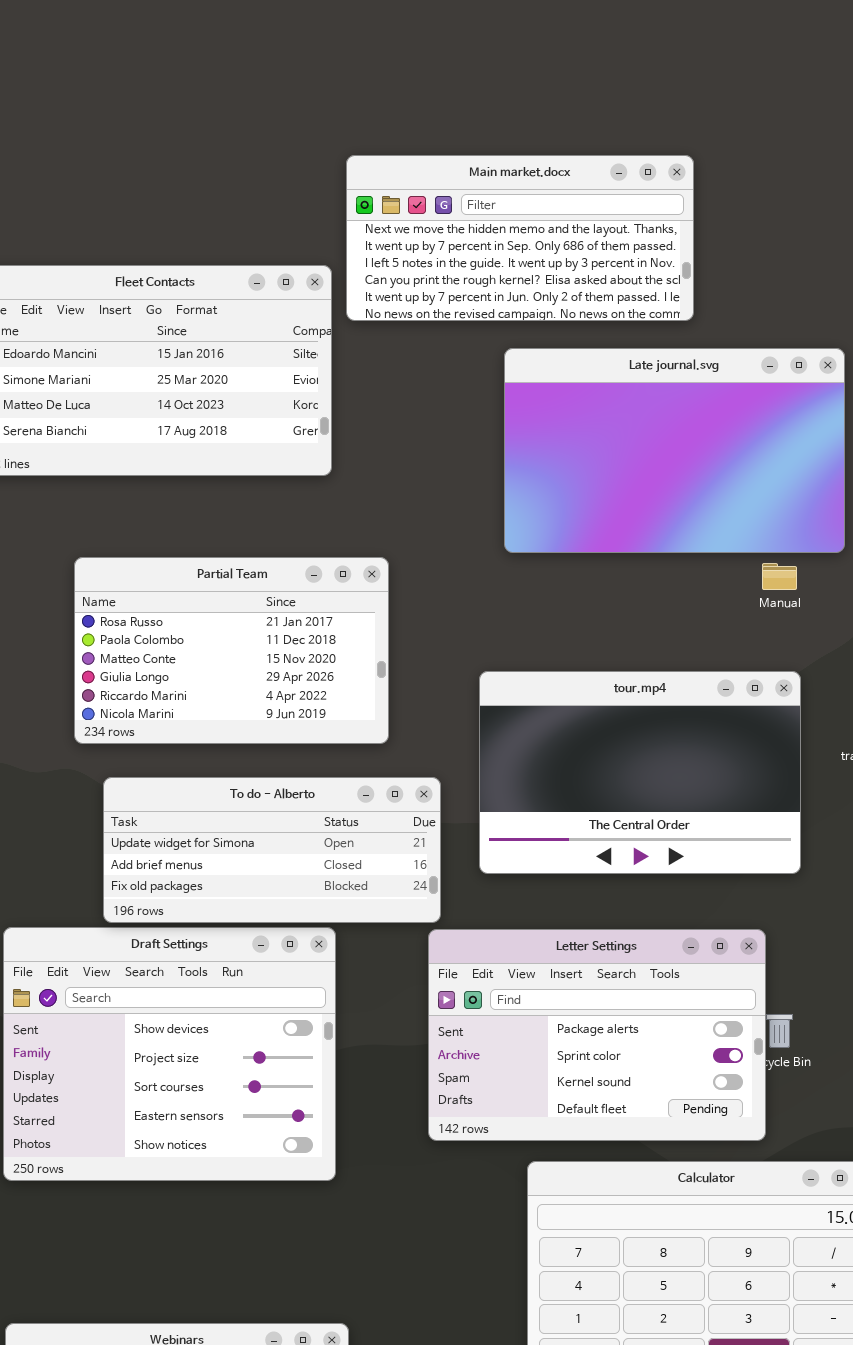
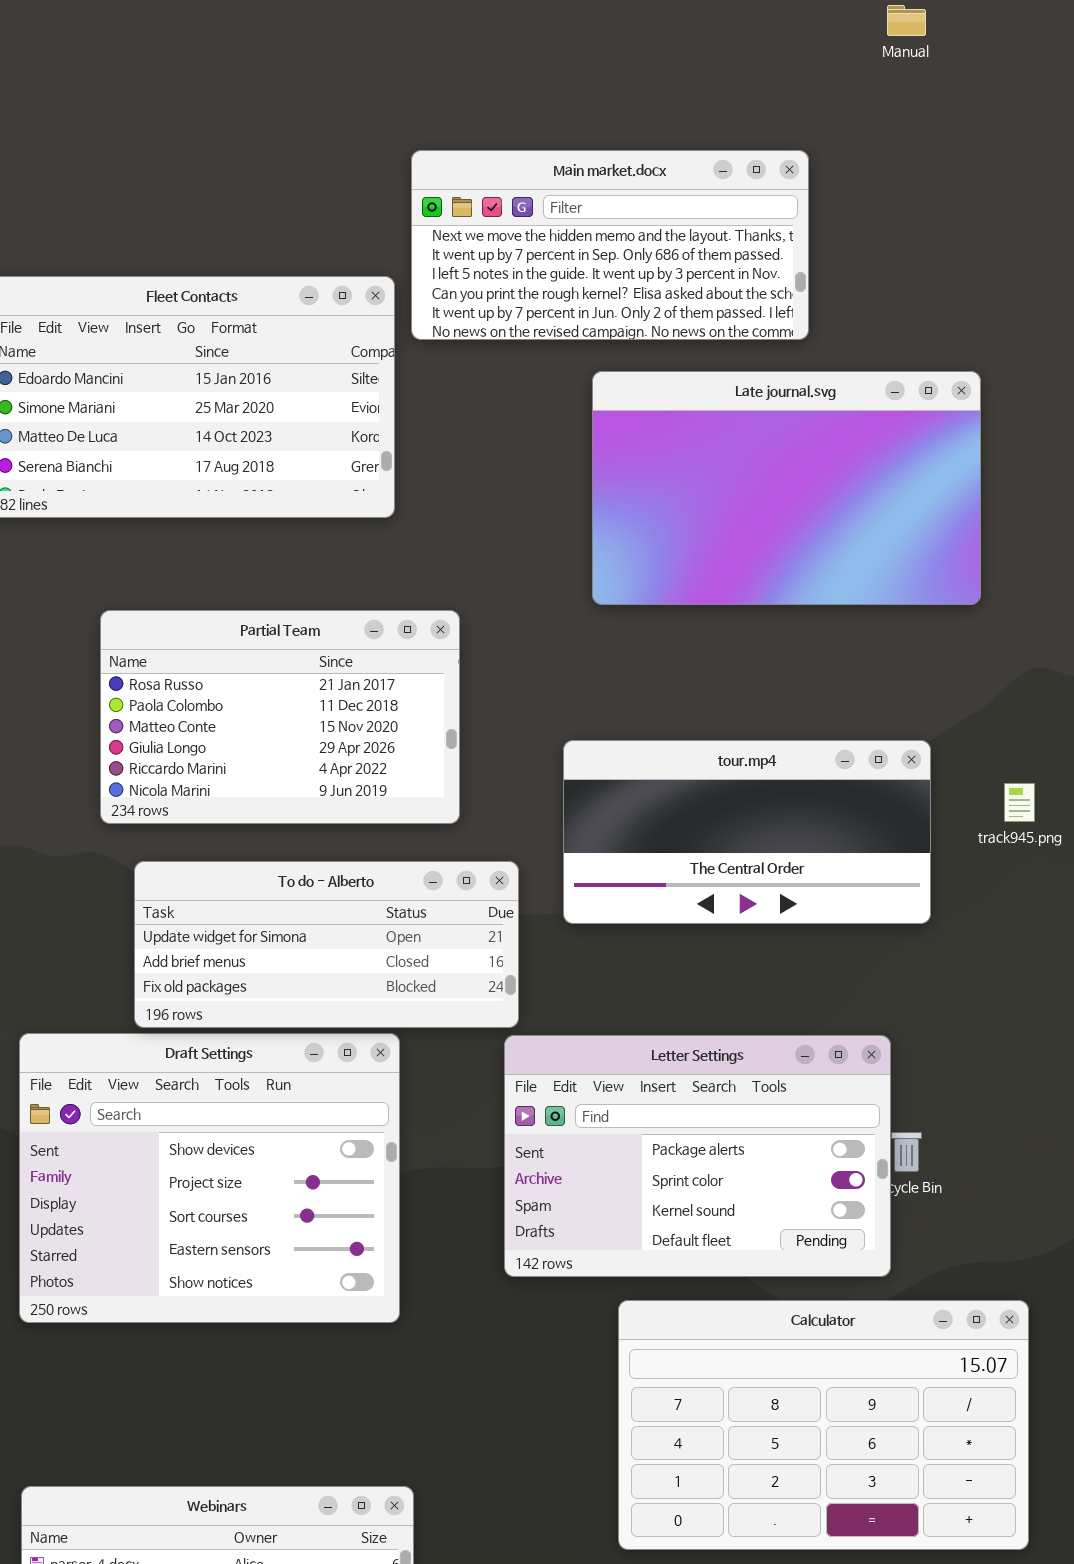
Manual: [762,563,797,590] -> [887,5,926,36], moved
tour.mp4: [479,671,801,874] -> [563,740,931,924], resized

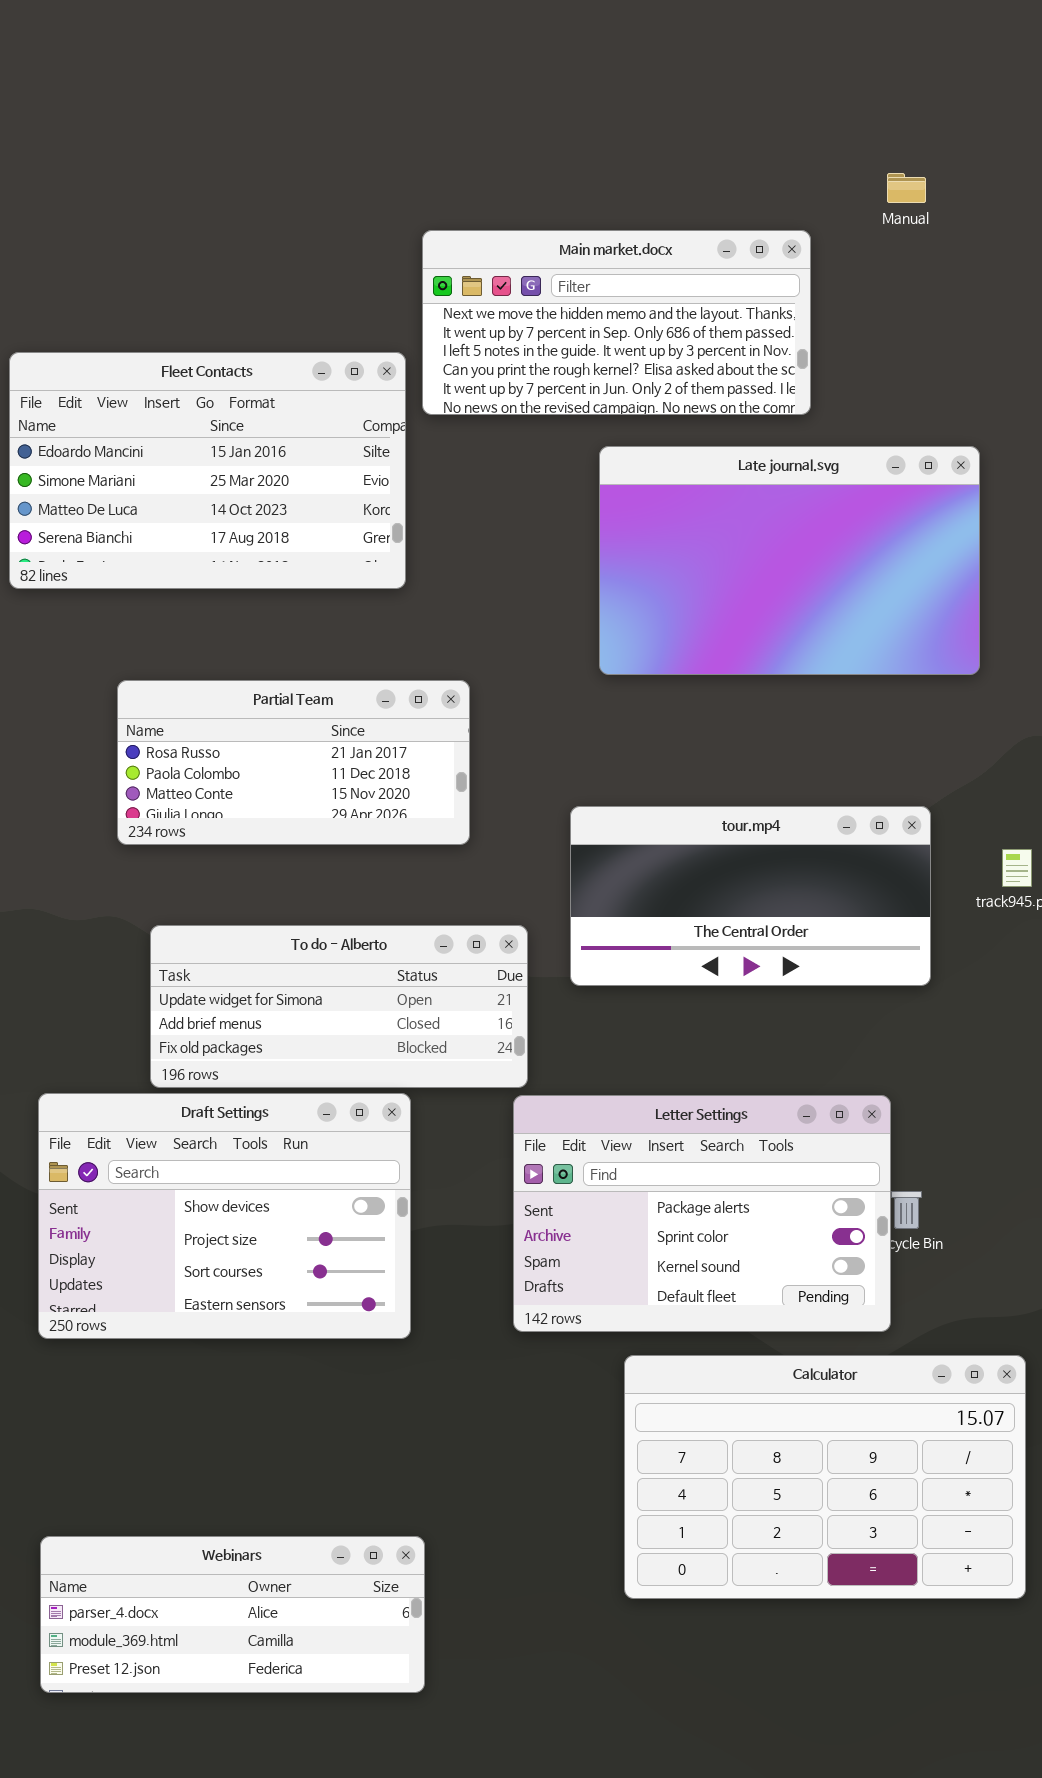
Manual: [887,5,926,36] -> [887,173,926,203], moved
Partial Team: [100,610,460,824] -> [117,680,470,845], resized
Draft Settings: [19,1033,400,1323] -> [38,1093,411,1339], resized

